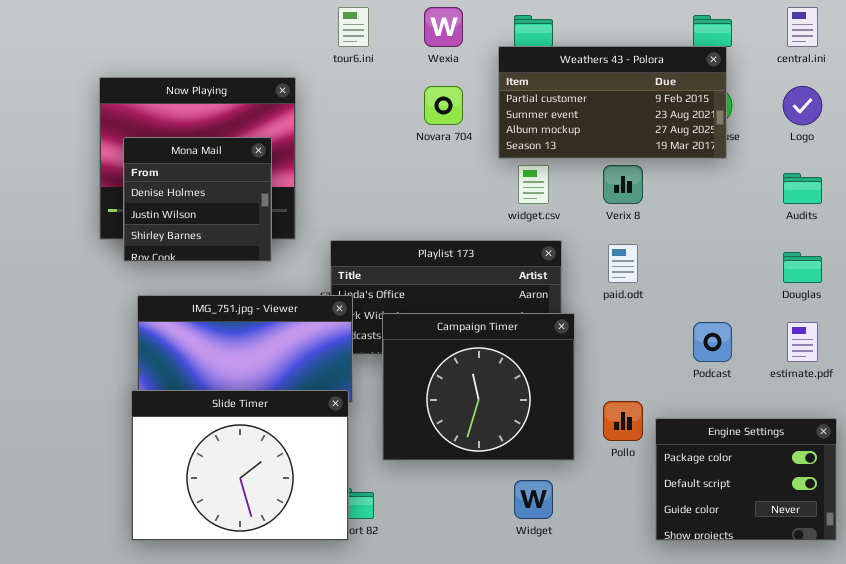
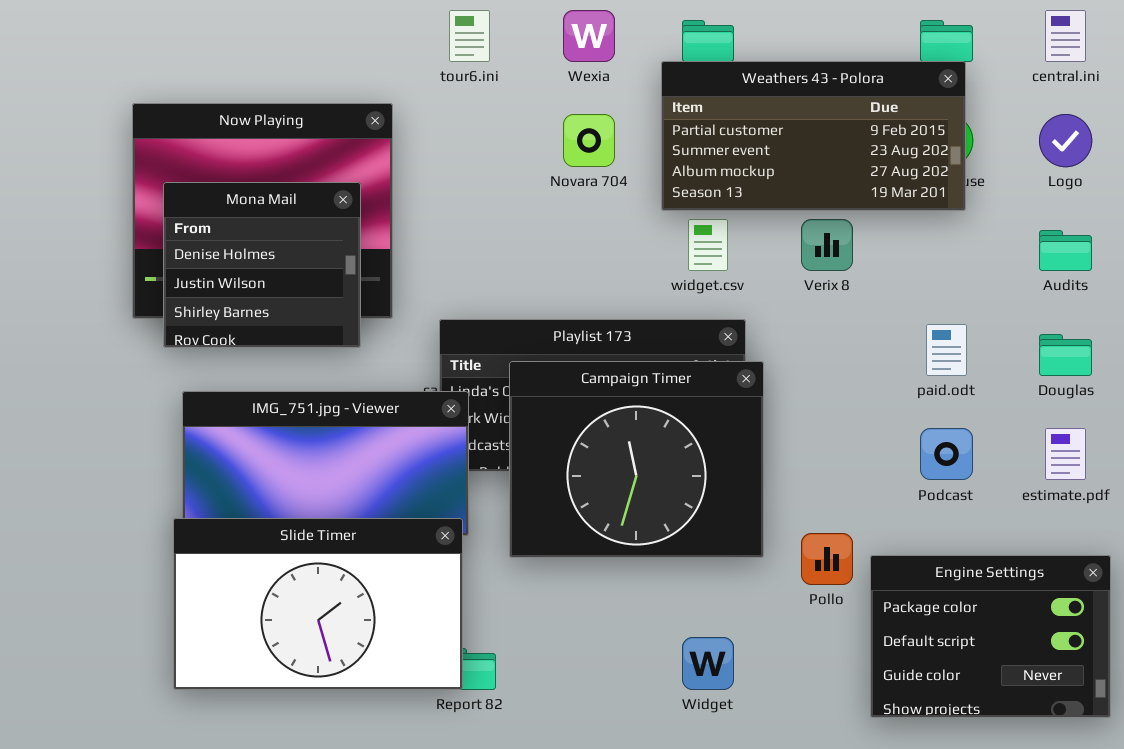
paid.odt: [608,244,638,283] -> [926,324,967,376], moved
Campaign Timer: [382,313,575,461] -> [509,361,764,558], moved
Slide Timer: [131,390,349,541] -> [173,518,463,690], resized

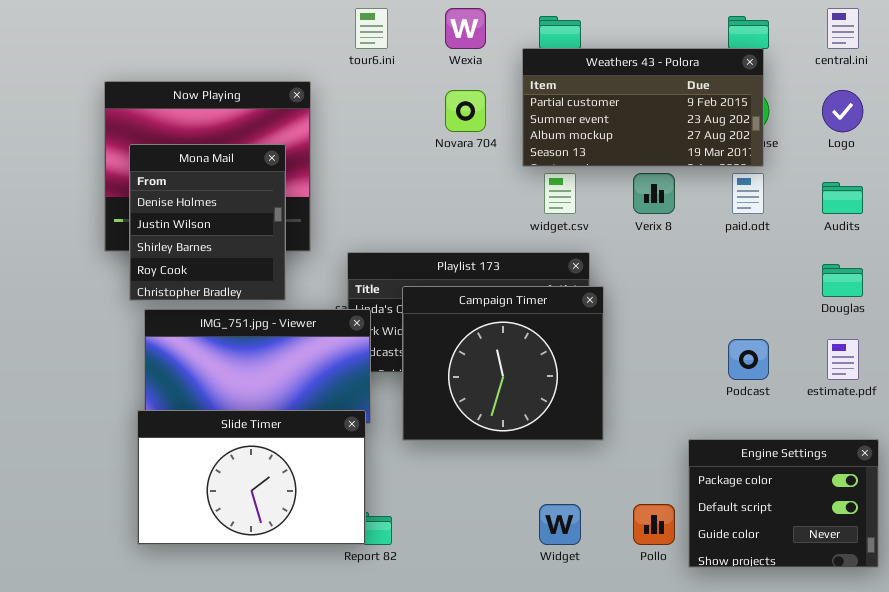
Mona Mail: [163,182,361,348] -> [129,144,286,301], resized
paid.odt: [926,324,967,376] -> [732,173,764,214], moved
Pollo: [801,533,853,585] -> [633,504,675,545], moved

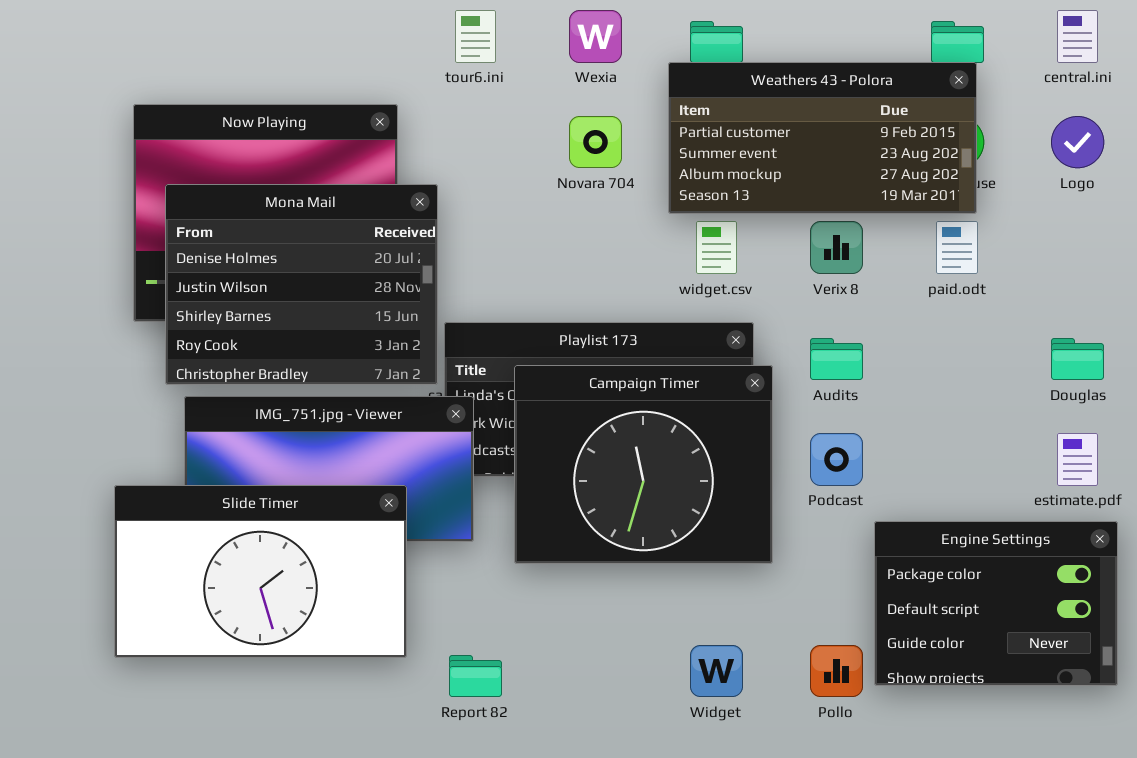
Mona Mail: [129,144,286,301] -> [165,184,438,385], resized
Audits: [822,182,863,214] -> [810,338,863,380], moved
Podcast: [728,339,769,380] -> [810,433,863,486], moved
Slide Timer: [137,410,366,545] -> [114,485,407,658], moved
Engine Settings: [688,439,879,568] -> [874,521,1118,686], moved

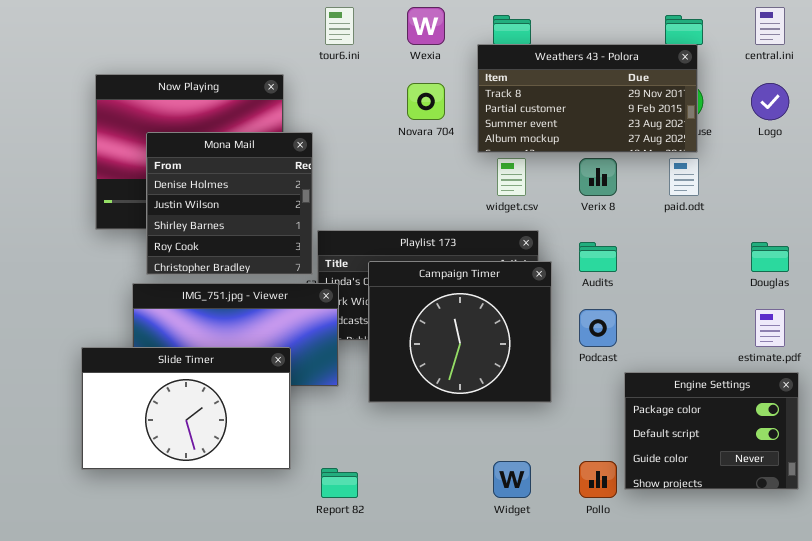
Weathers 43 - Polora: [668,62,977,214] -> [477,44,698,153], scrolled up 1 row
Mona Mail: [165,184,438,385] -> [146,132,313,275], resized

